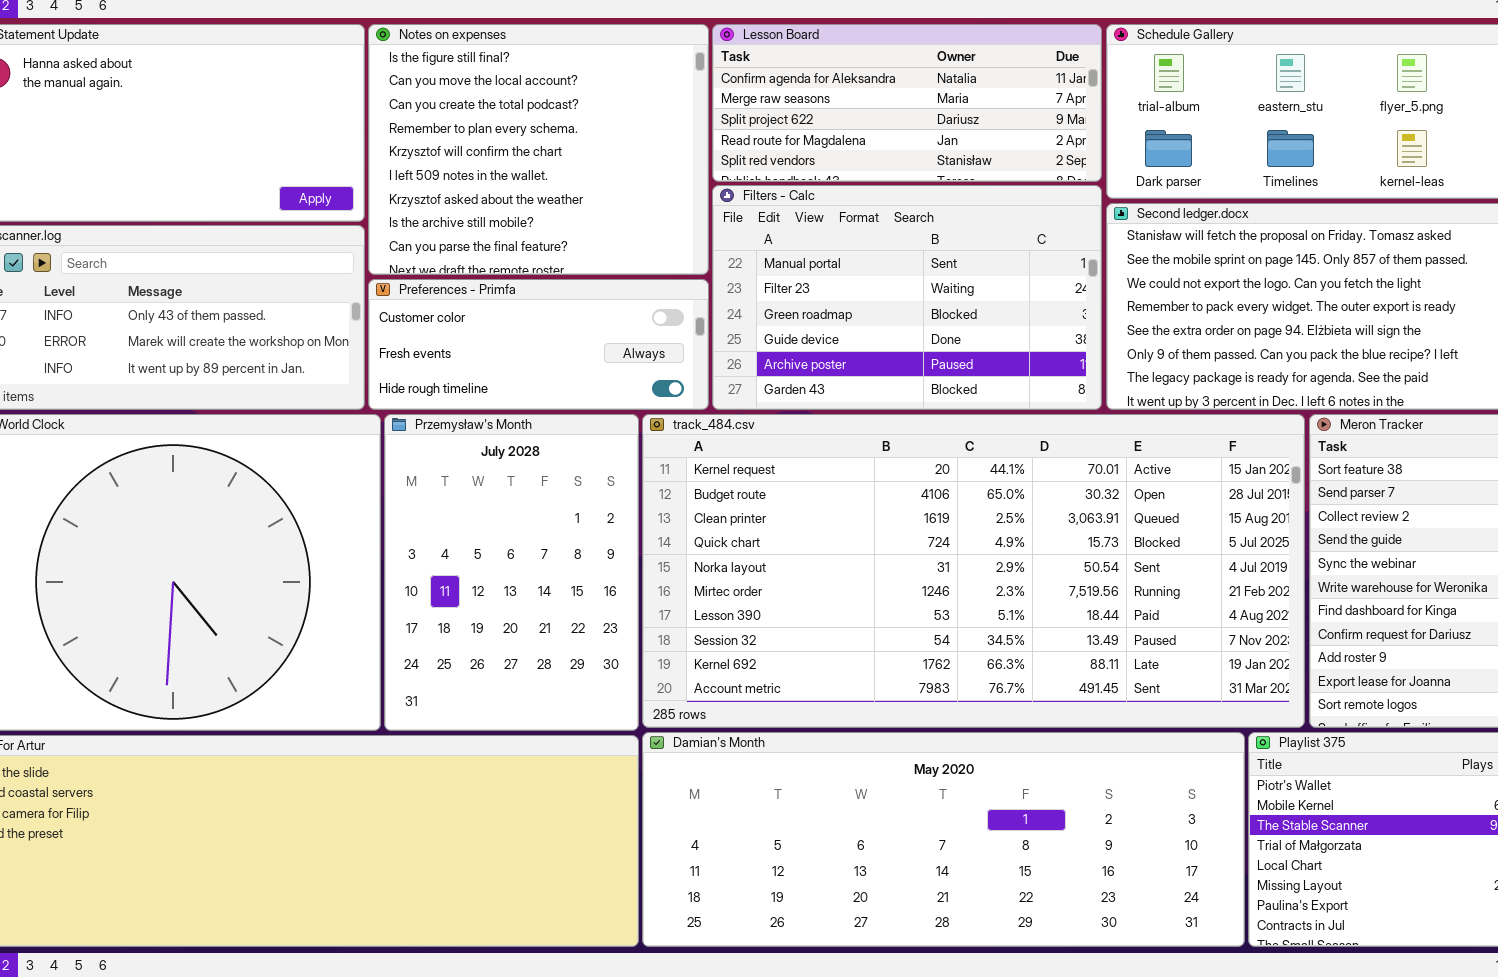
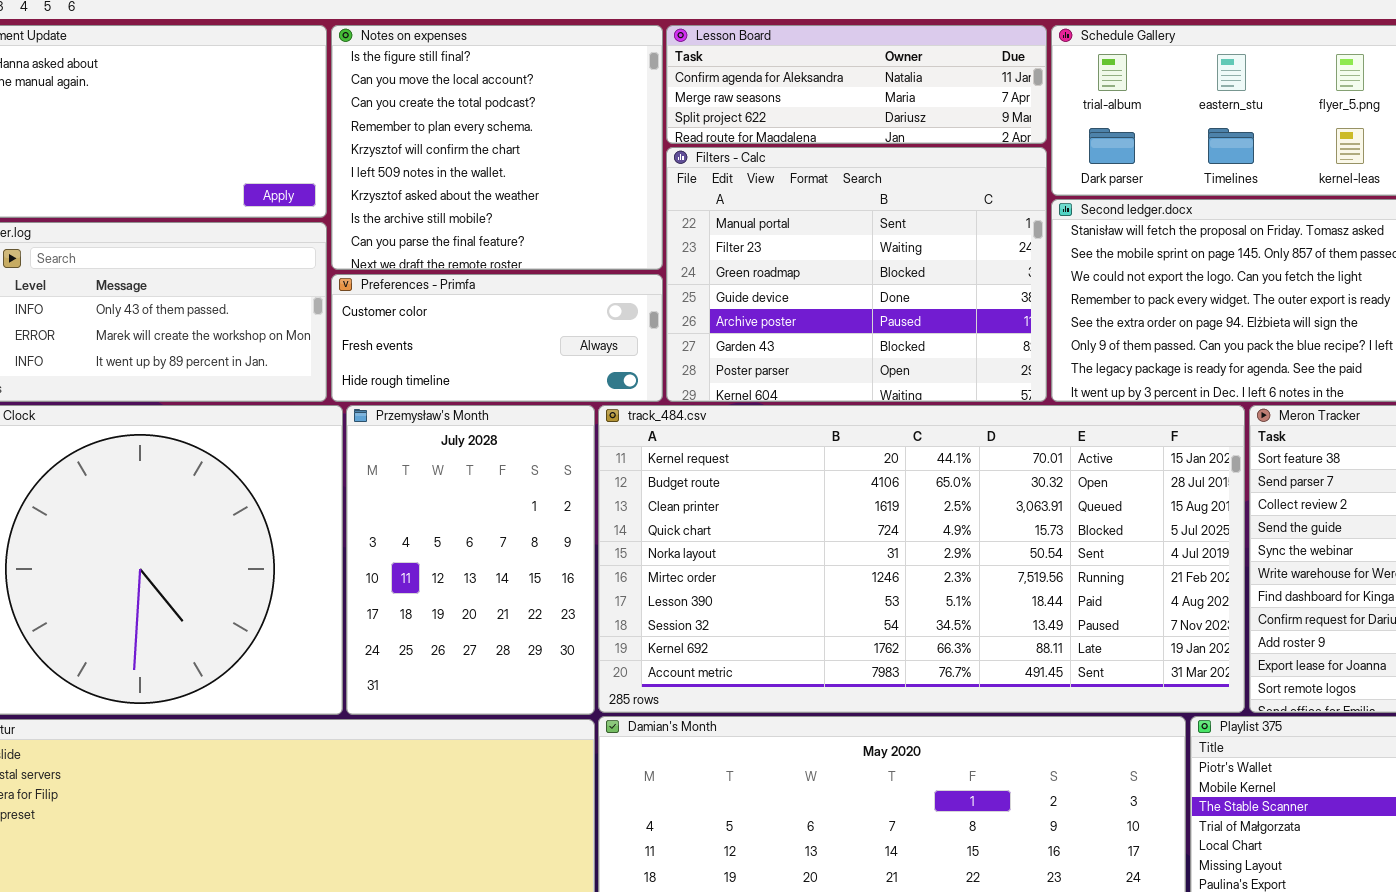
Lesson Board: [712,24,1102,182] -> [666,25,1047,144], resized
Filters - Calc: [712,185,1102,410] -> [666,147,1047,402], resized

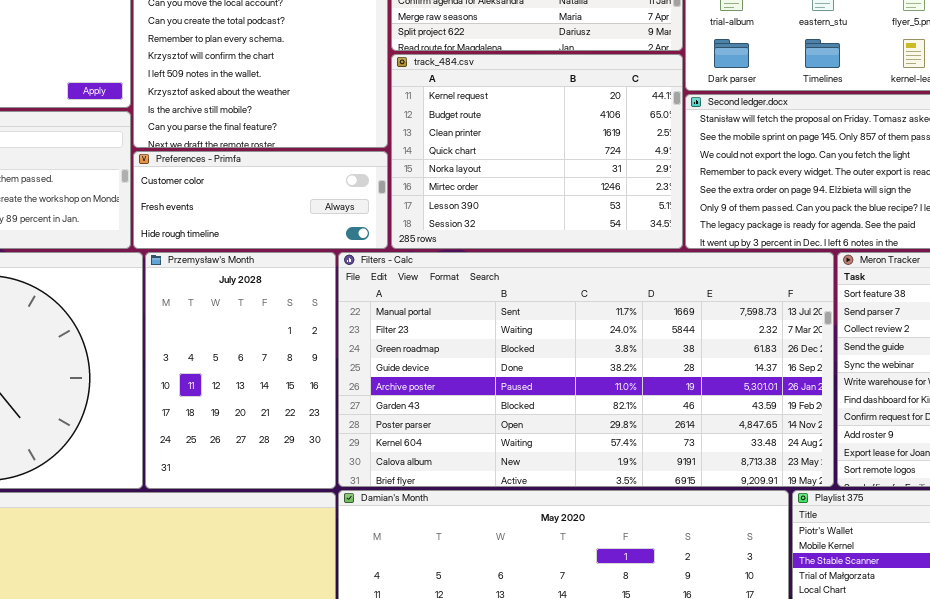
Filters - Calc: [666,147,1047,402] -> [338,252,834,487], moved, resized
track_484.csv: [598,405,1245,713] -> [391,54,683,249], moved, resized

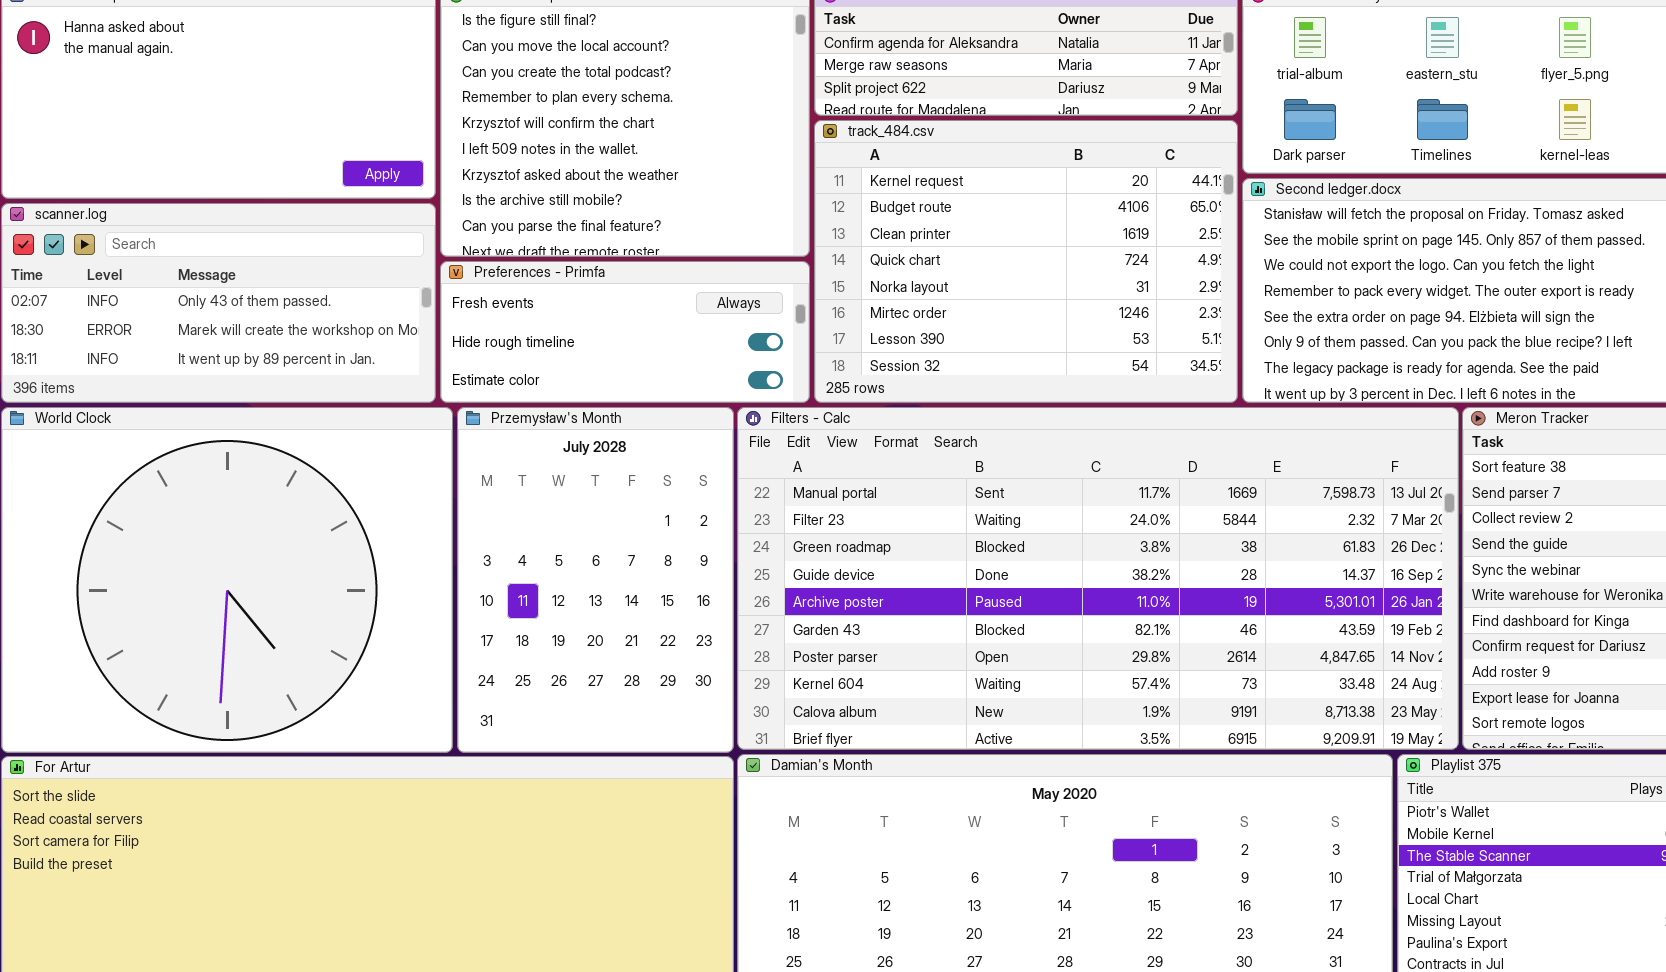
Preferences - Primfa: [133,151,388,249] -> [440,261,810,403], scrolled down 1 row

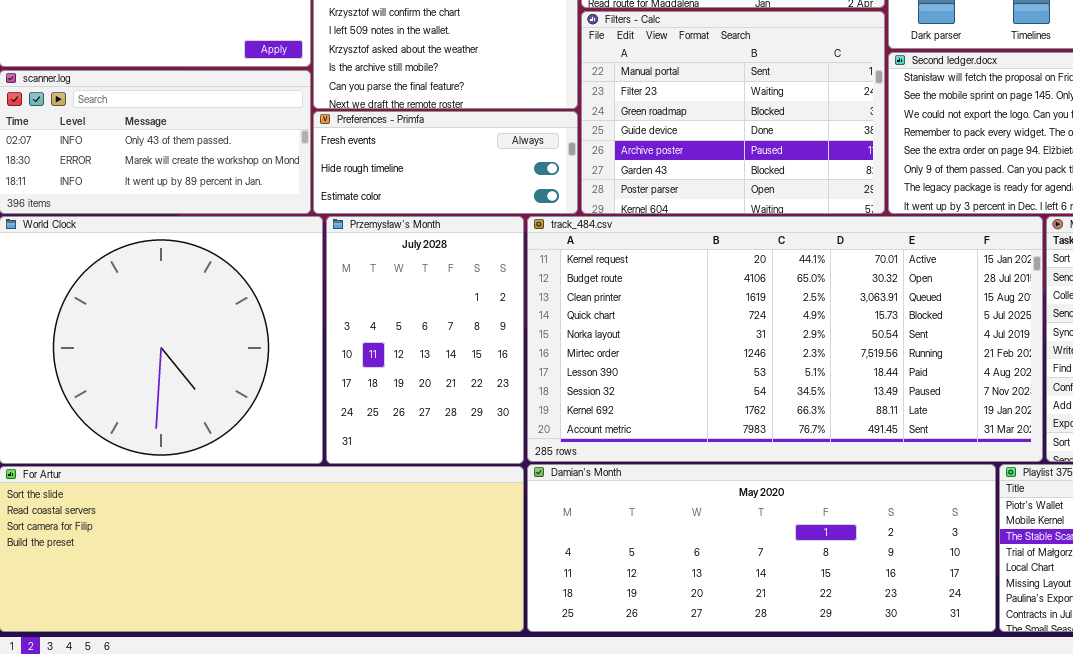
track_484.csv: [814,120,1238,403] -> [527,216,1043,462], moved, resized
Filters - Calc: [737,407,1459,750] -> [581,11,885,214], moved, resized

